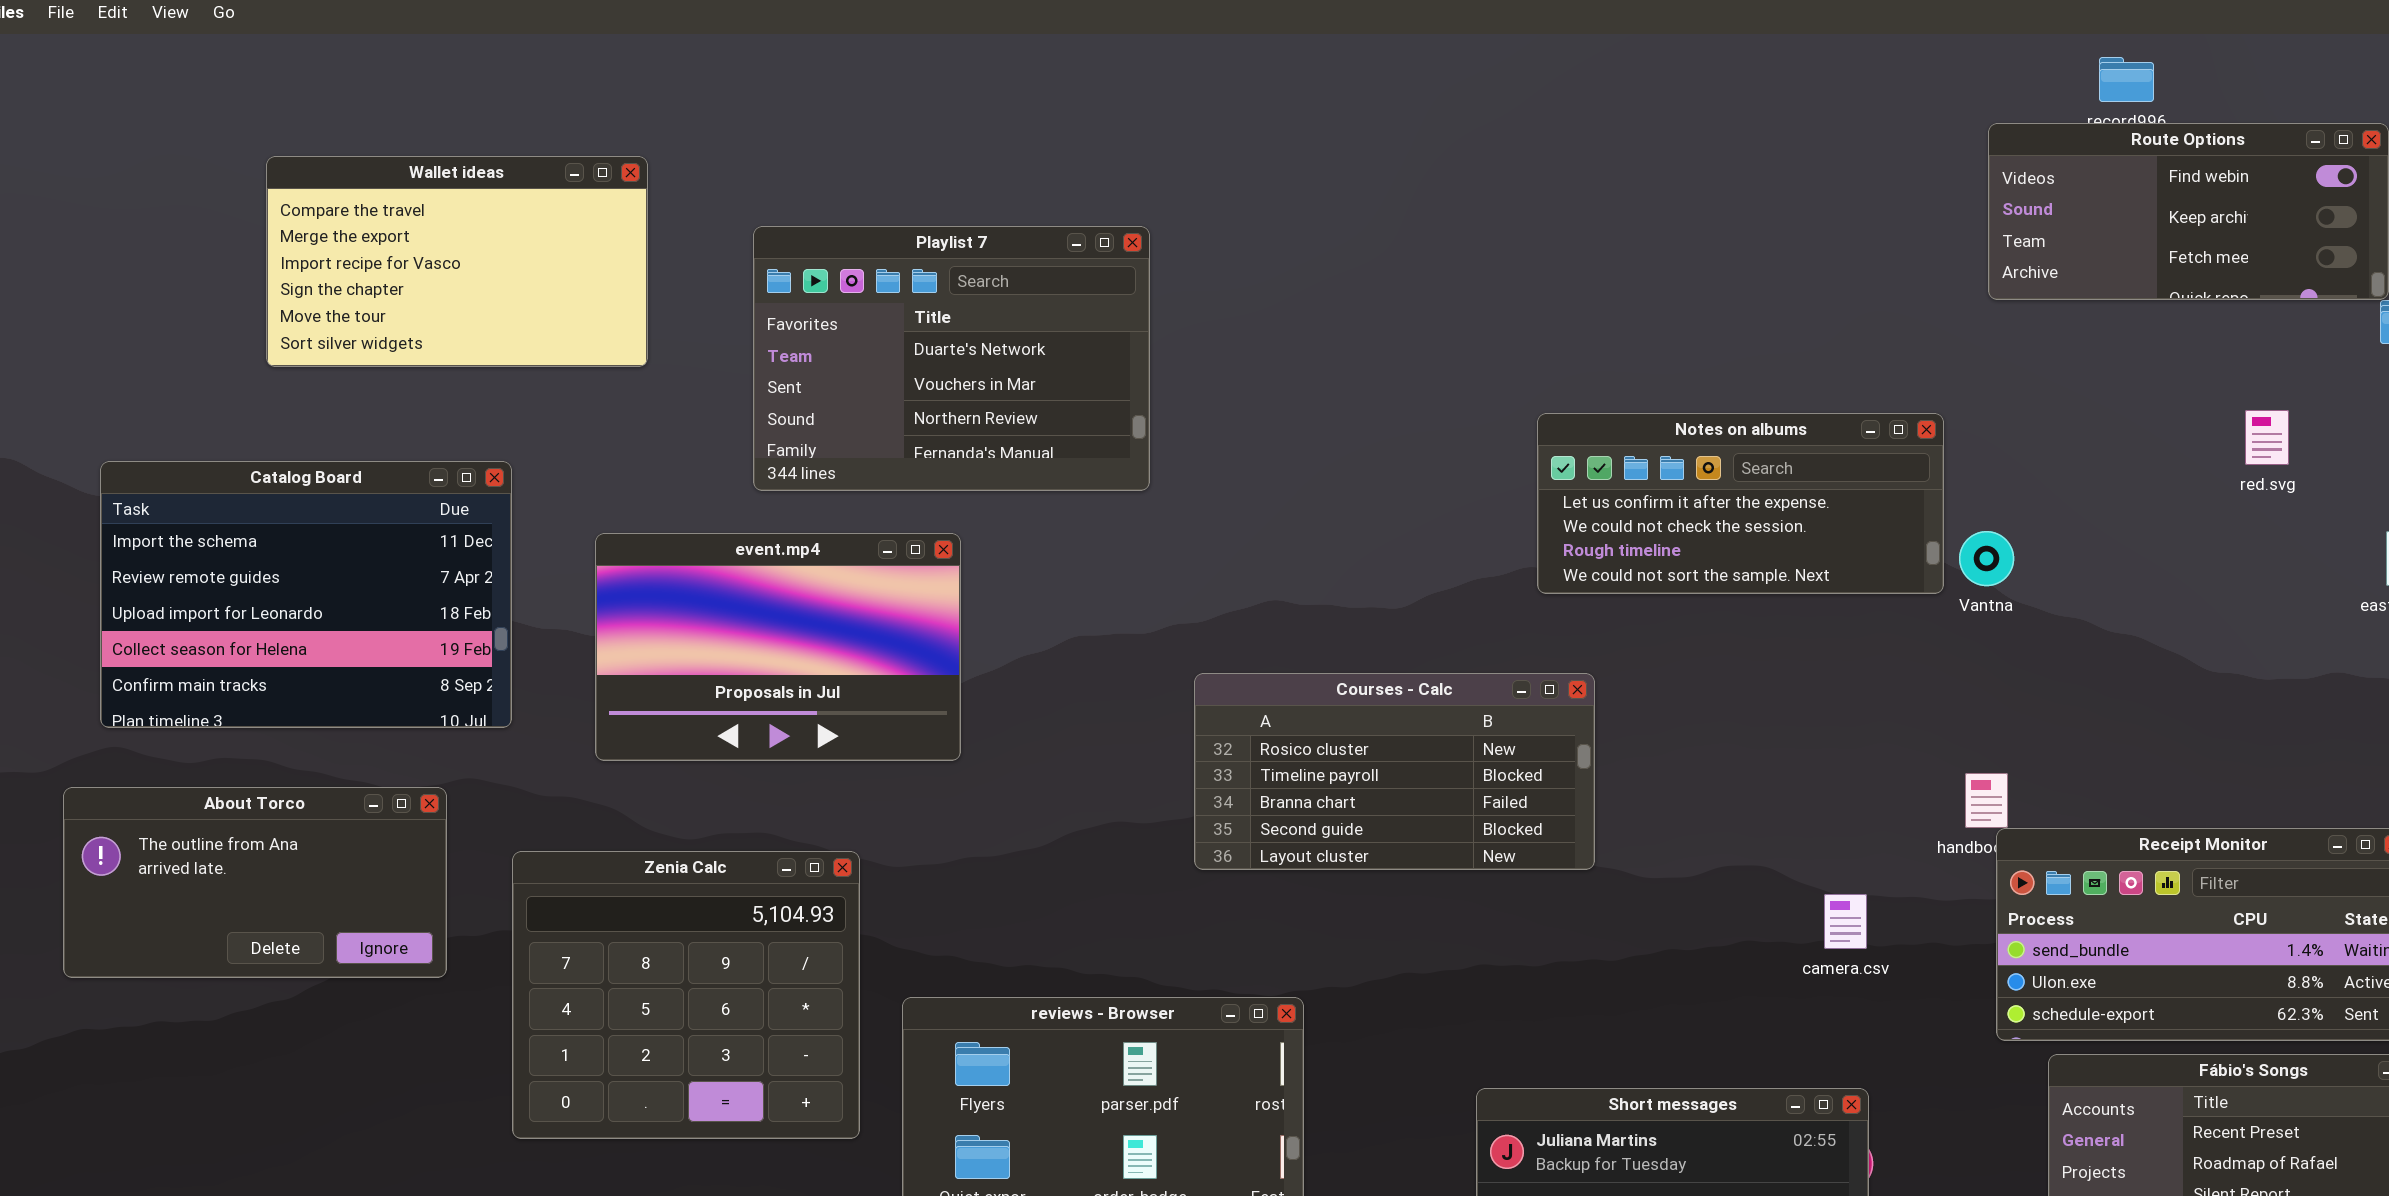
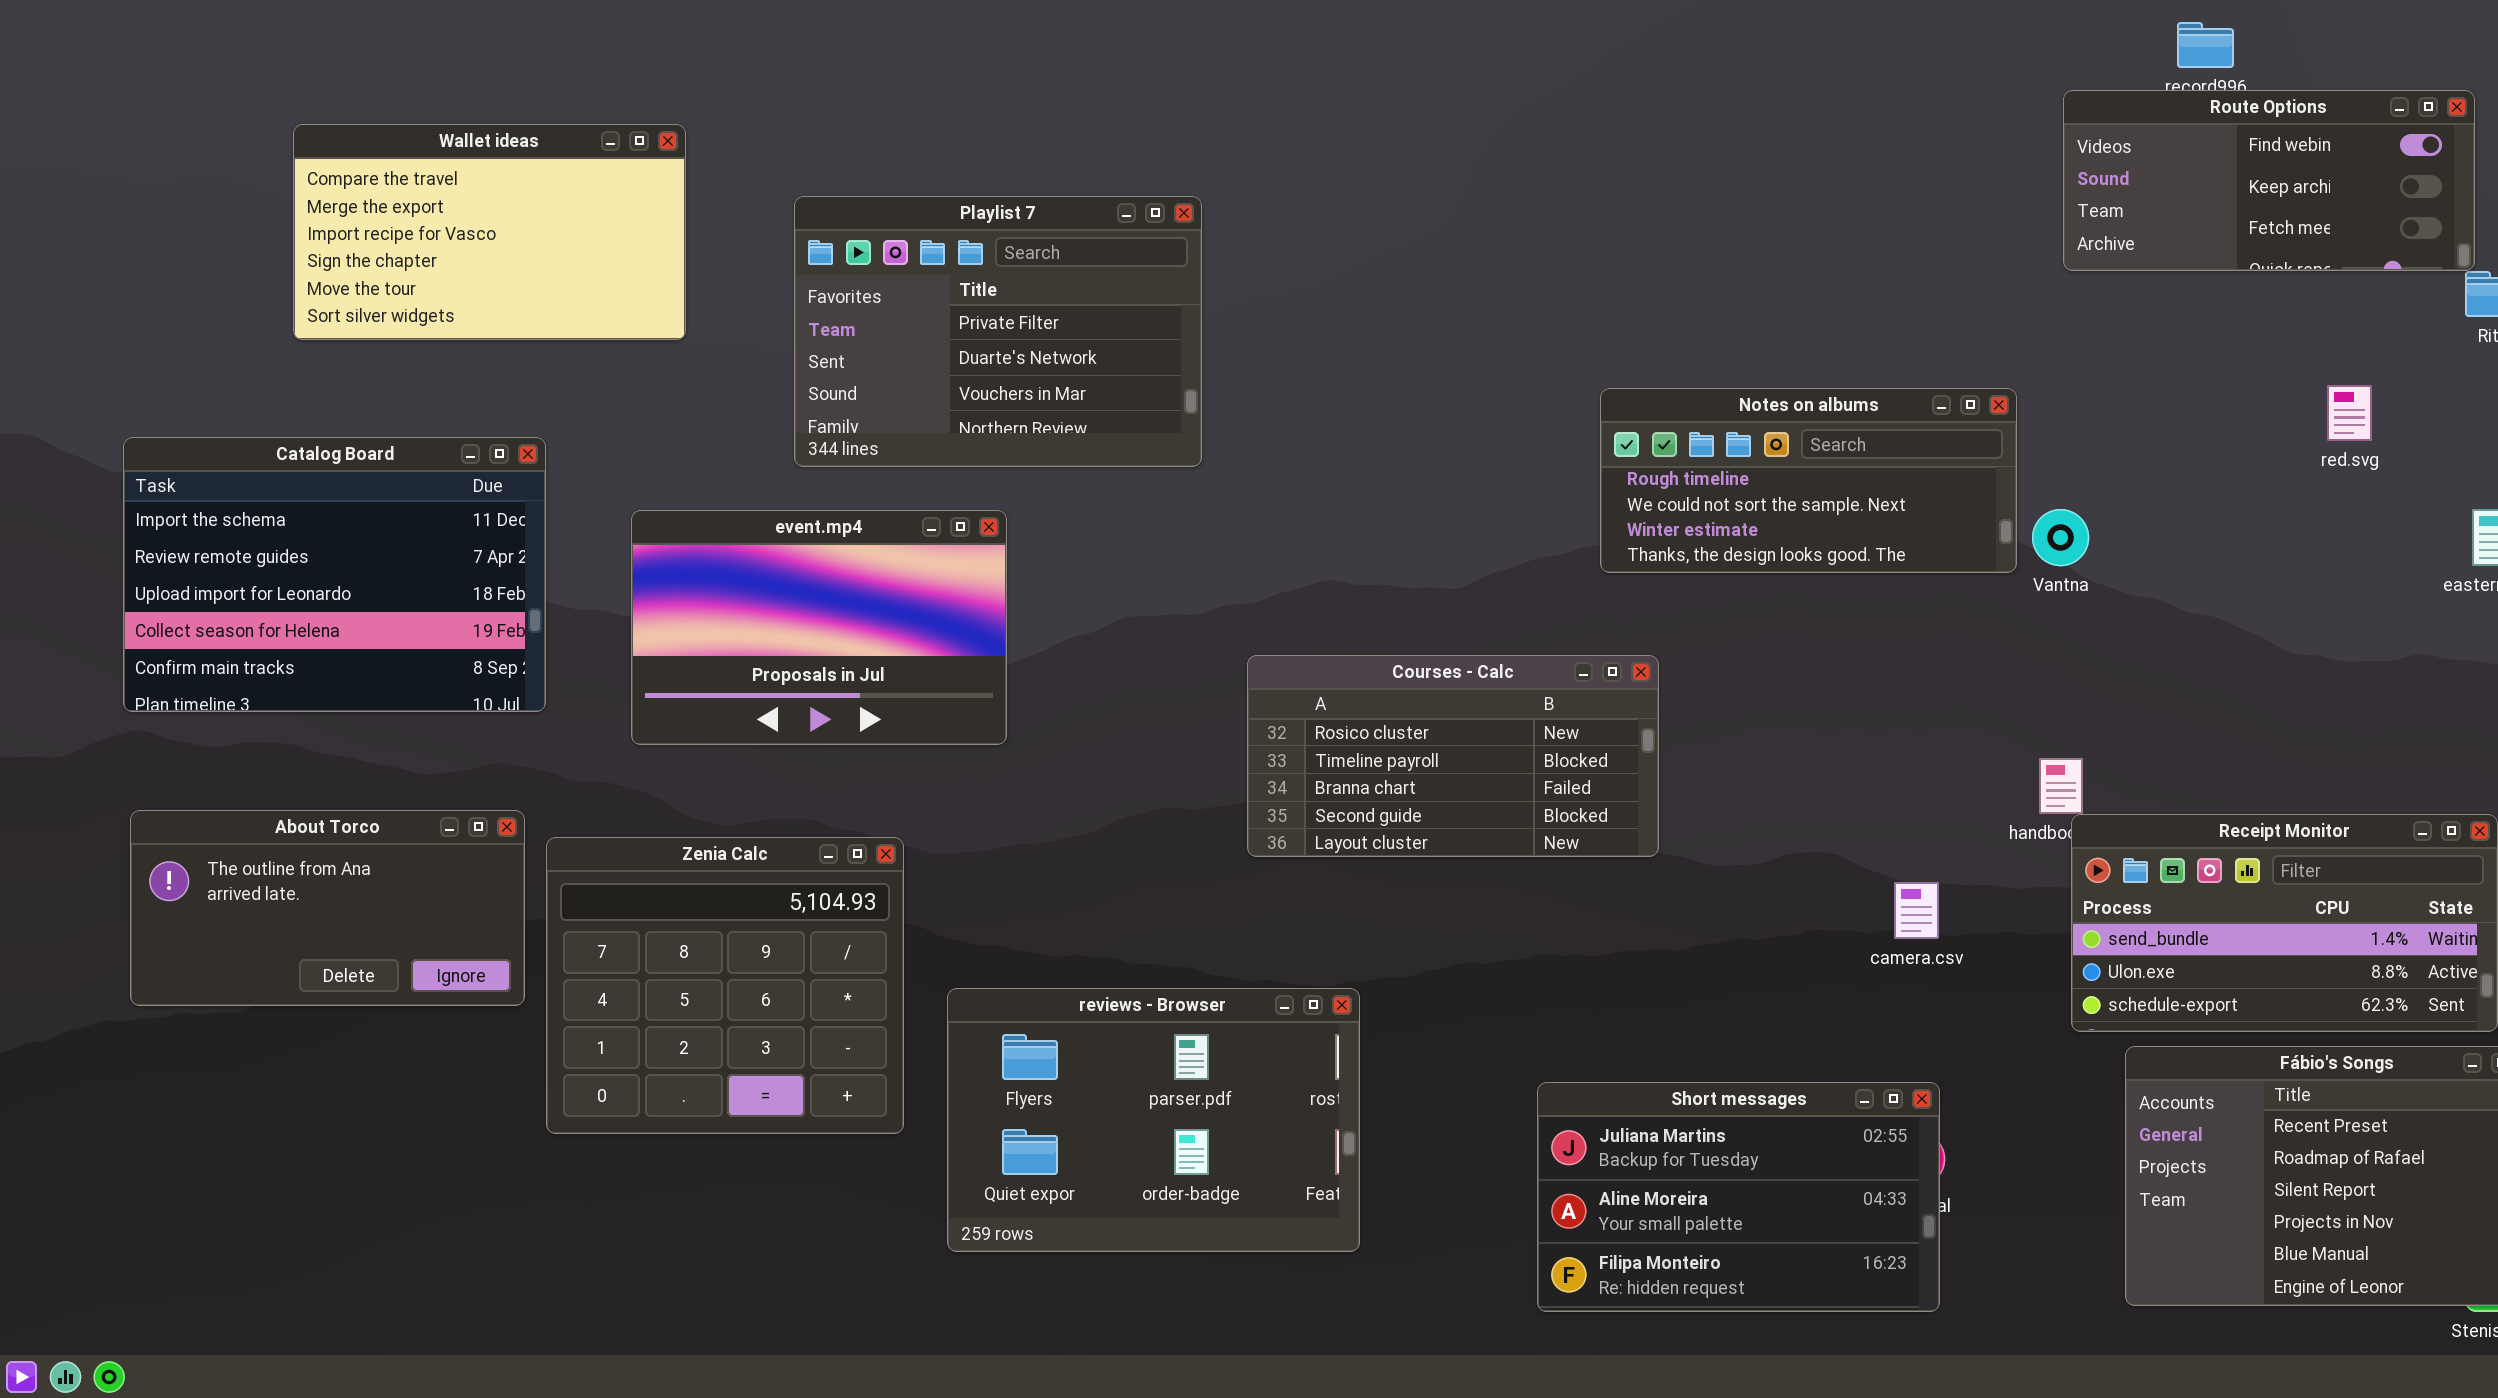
Playlist 7: [753,226,1150,491] -> [794,196,1202,467], scrolled up 1 row
Notes on albums: [1537,413,1944,594] -> [1600,388,2017,573], scrolled down 2 rows
About Torco: [63,787,447,978] -> [130,810,525,1006], moved

